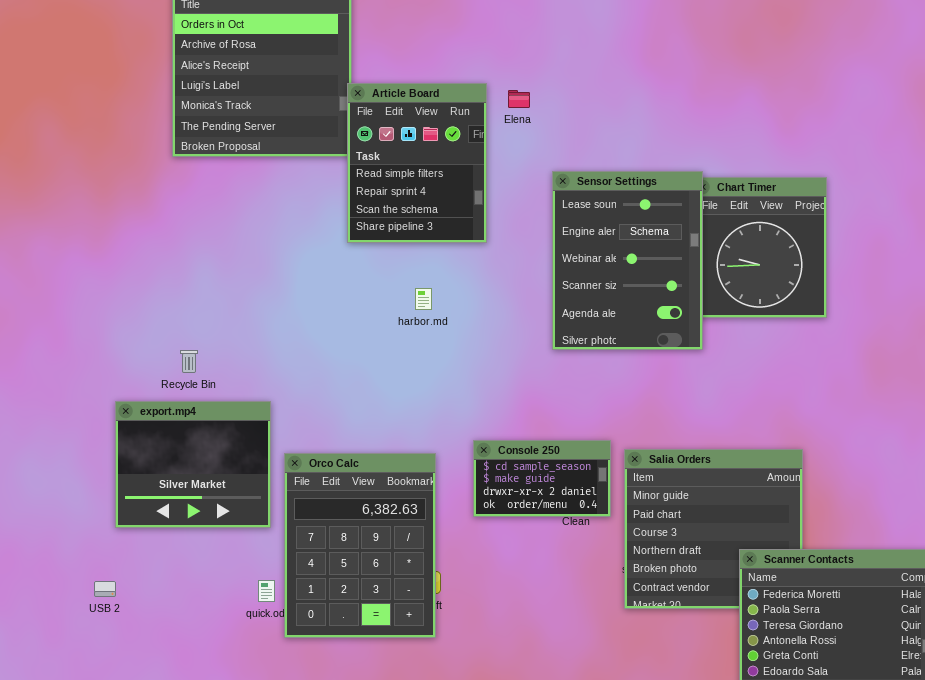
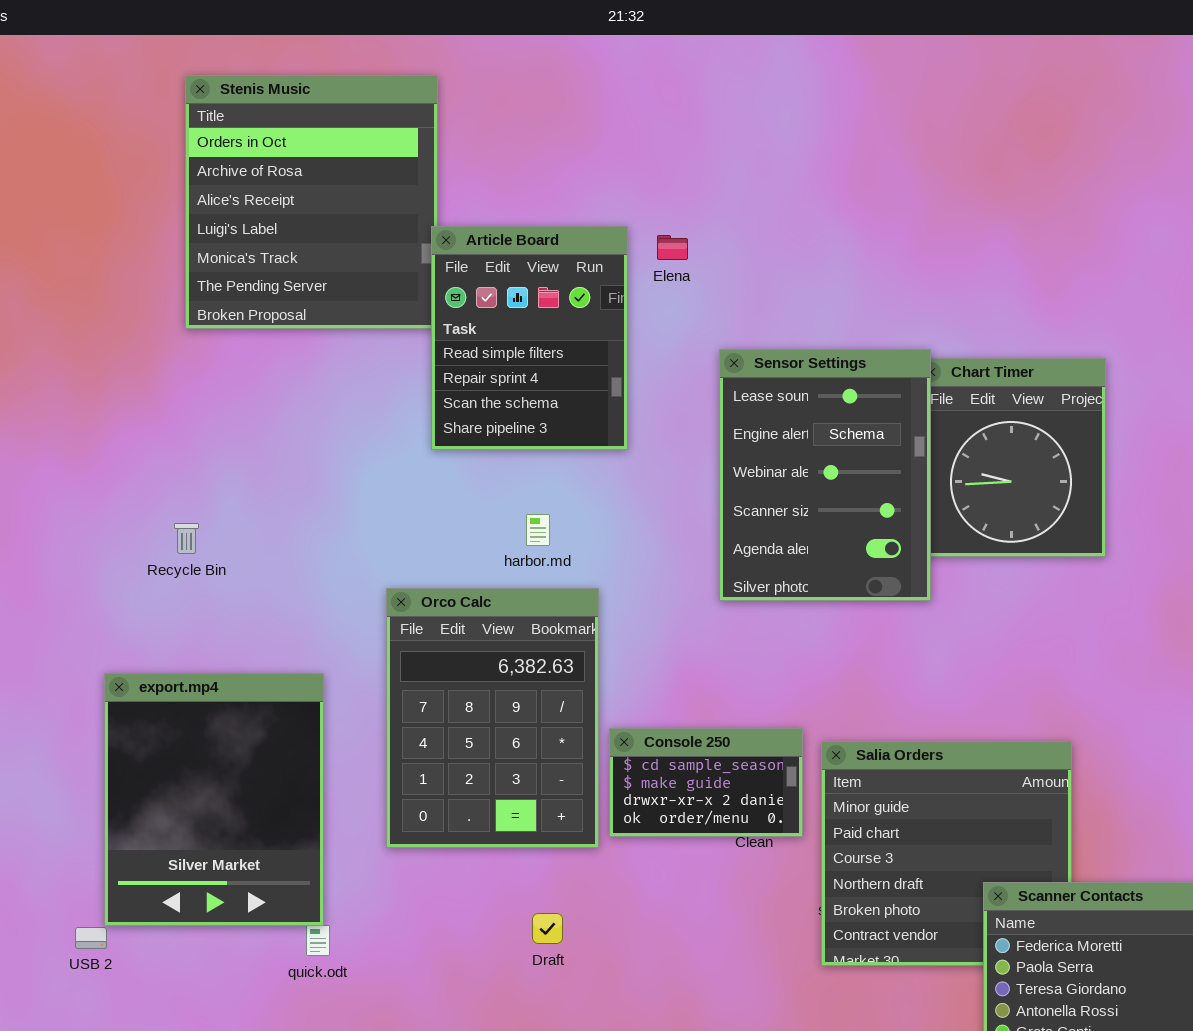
Recycle Bin: [180,350,198,373] -> [174,523,199,554], moved
export.mp4: [115,401,271,528] -> [104,673,324,926], resized
Orco Calc: [284,453,436,638] -> [386,588,599,848], moved

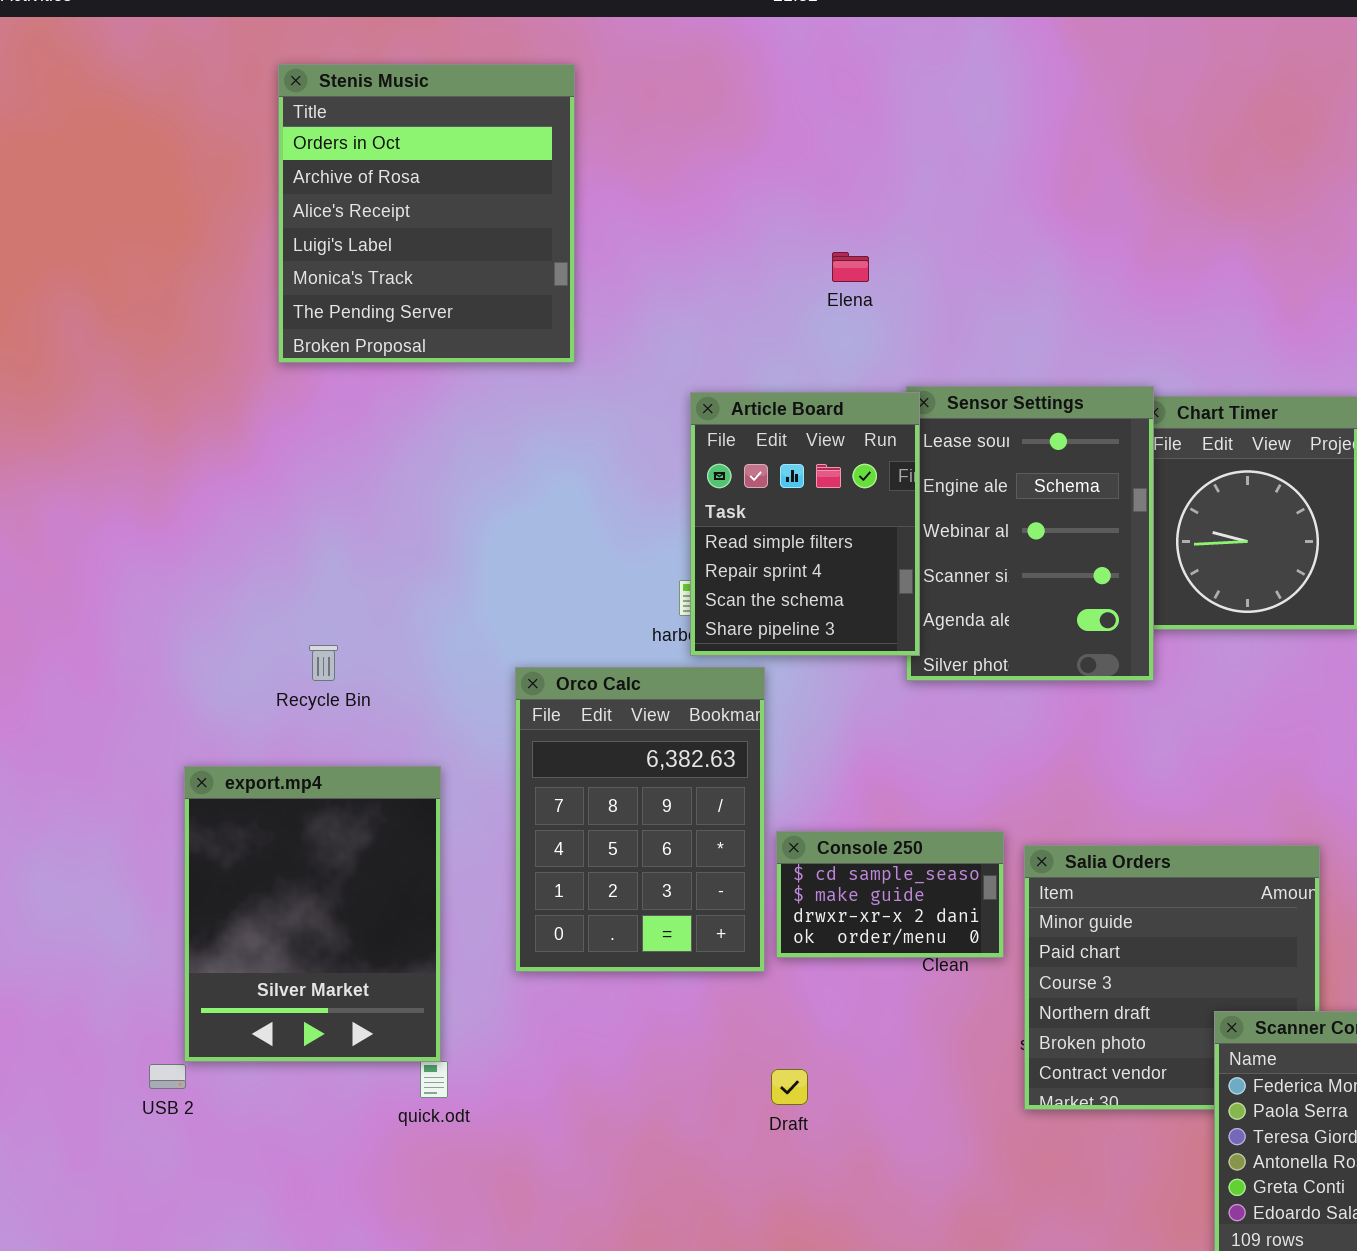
Article Board: [431,226,628,450] -> [690,392,920,656], moved
Recycle Bin: [174,523,199,554] -> [309,645,338,681], moved
Draft: [532,913,563,944] -> [771,1069,808,1105], moved

